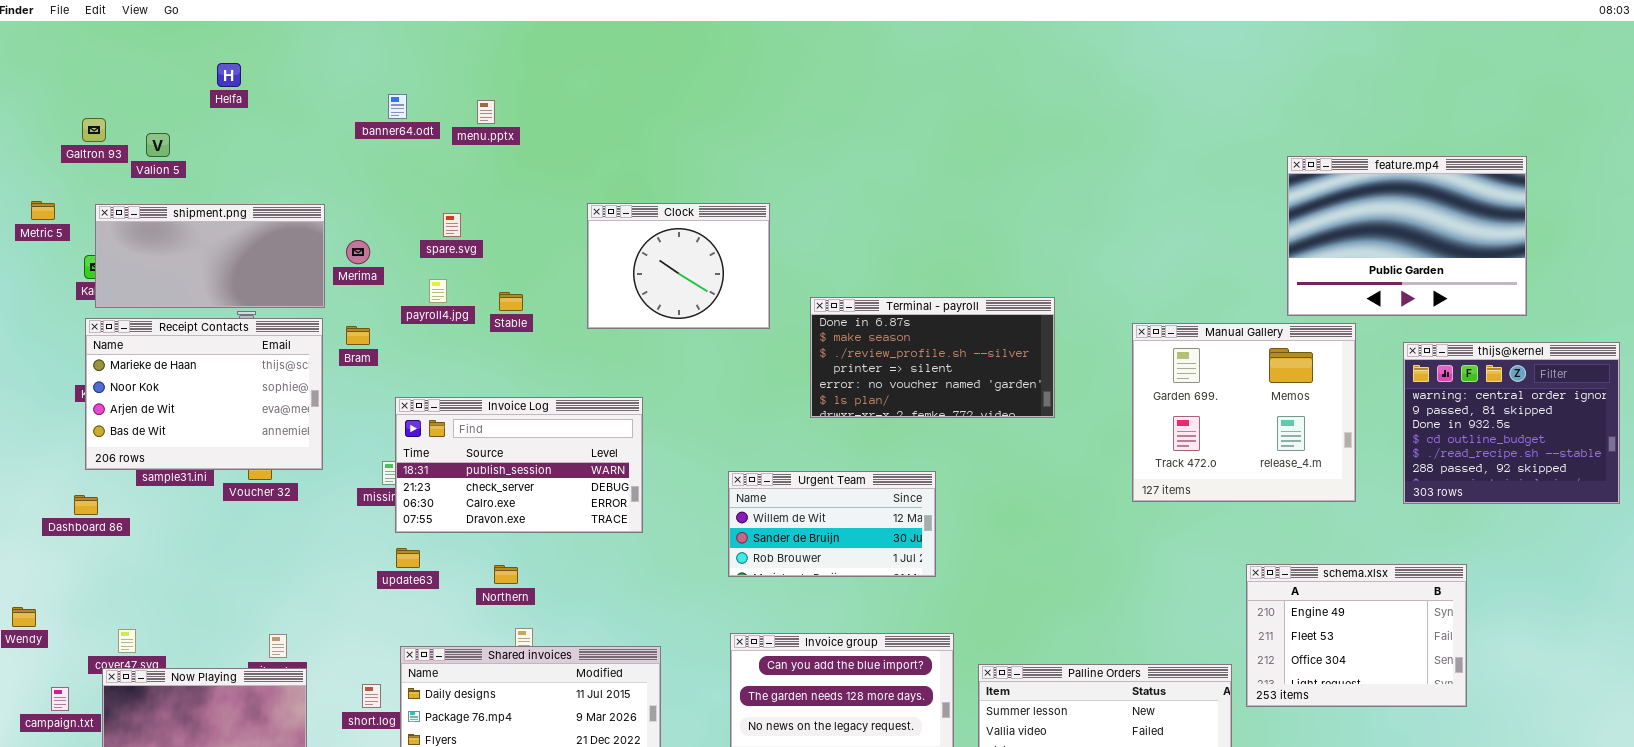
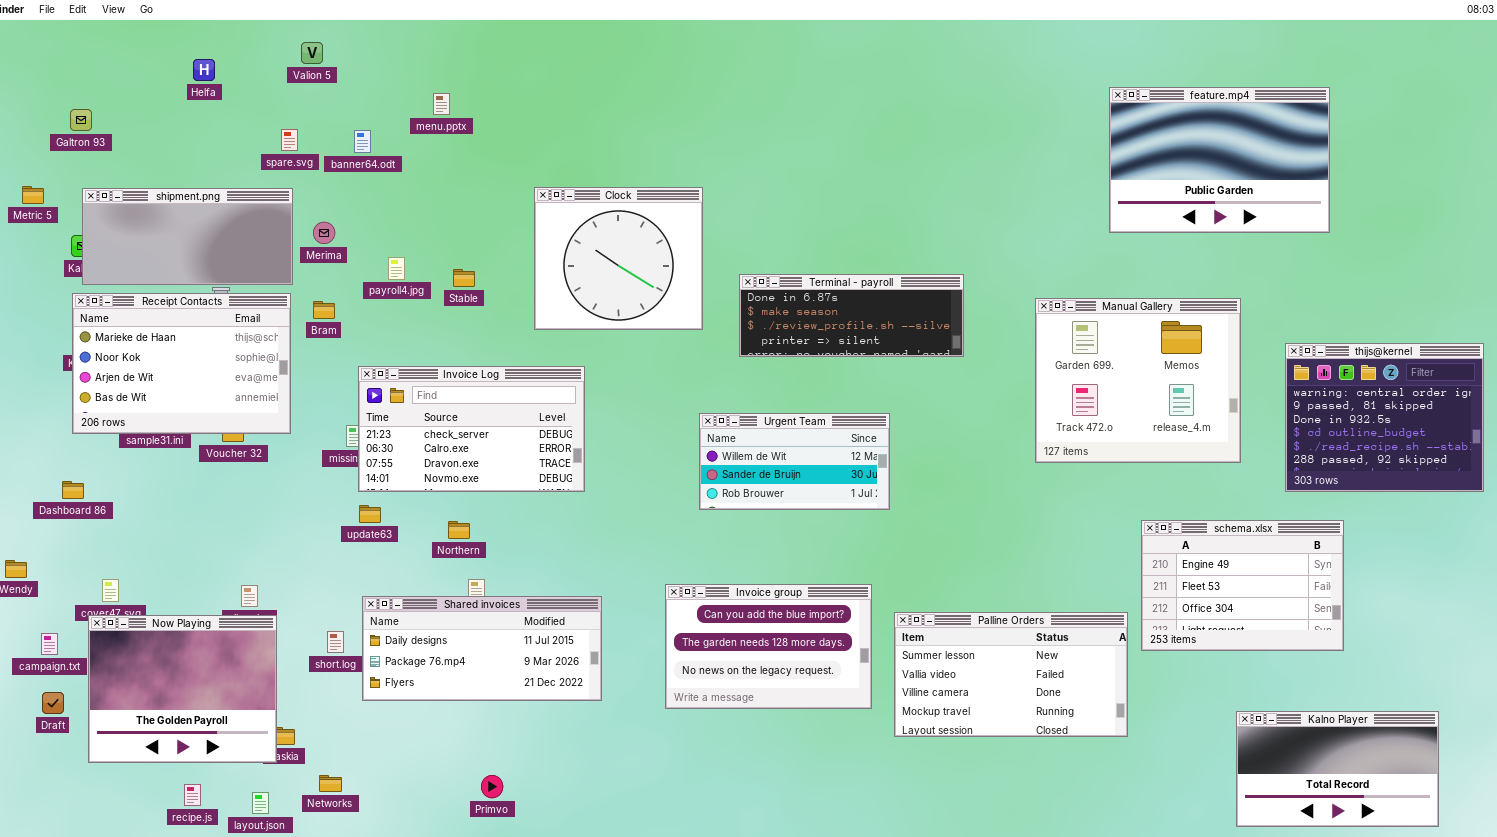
banner64.odt: [388,94,407,119] -> [354,130,371,153], moved
Valion 5: [146,133,170,157] -> [301,42,323,64], moved
feature.mp4: [1287,156,1527,316] -> [1109,87,1330,233], moved
Clock: [587,203,770,329] -> [534,187,703,330], resized
spare.svg: [443,213,461,237] -> [281,129,298,151], moved
Terminal - payroll: [810,297,1055,418] -> [739,274,964,357], resized
thijs@kernel: [1403,342,1620,504] -> [1285,343,1484,492], moved
Invoice Log: [395,397,643,533] -> [358,366,585,492], scrolled down 1 row
Urgent Team: [728,471,936,577] -> [699,413,890,510], moved
Dashboard 86: [74,495,98,515] -> [62,481,84,499], moved

